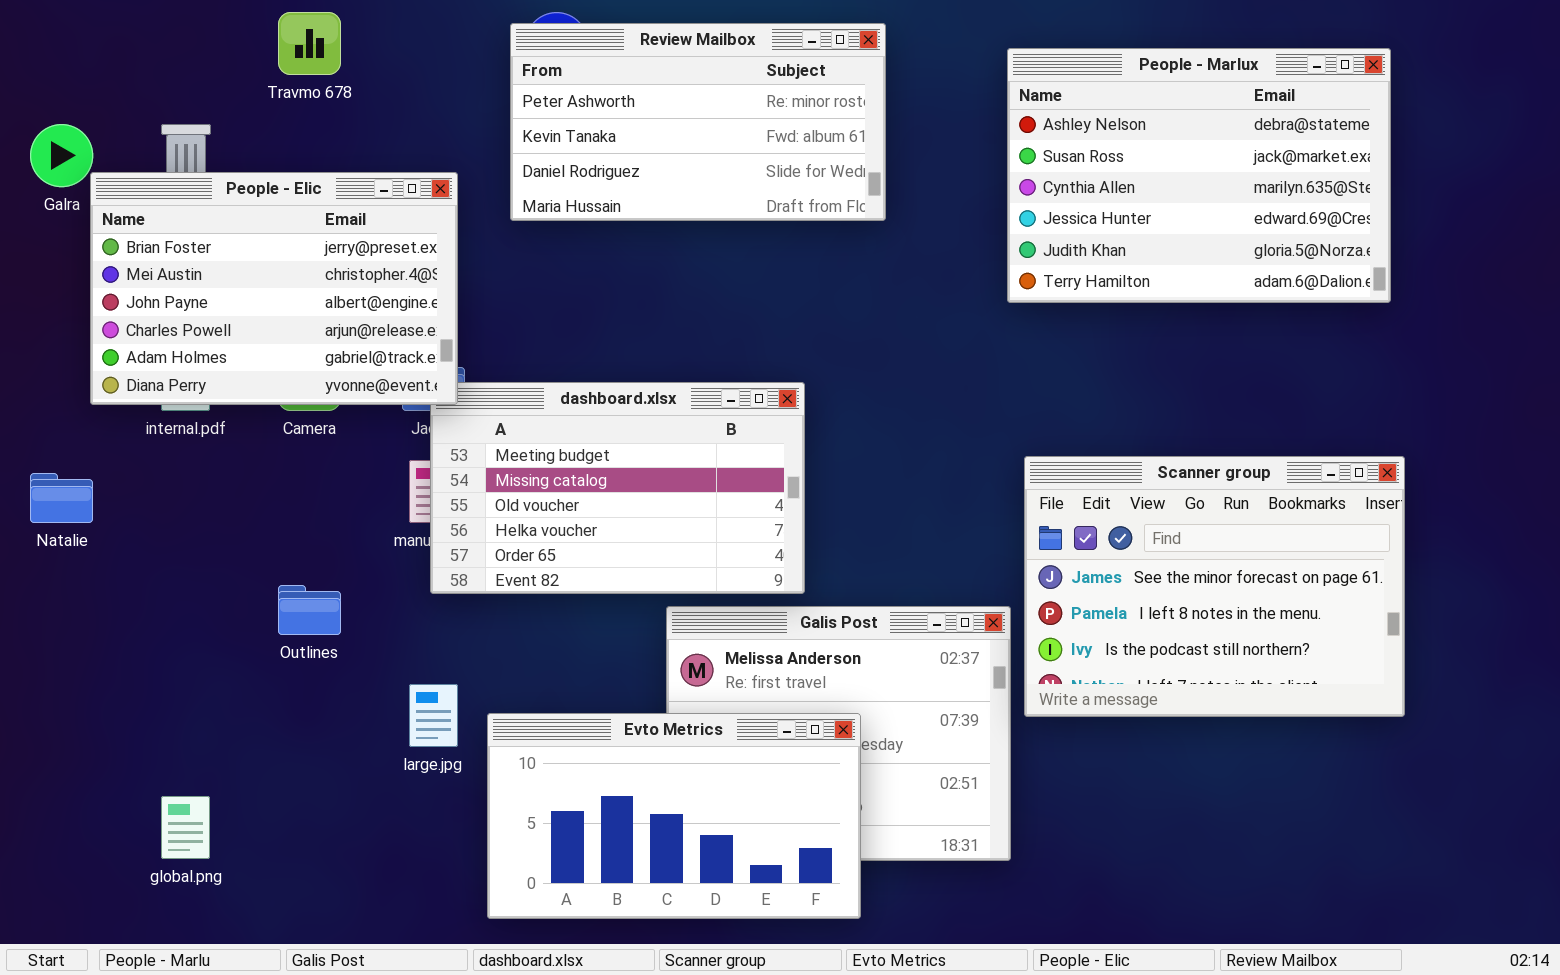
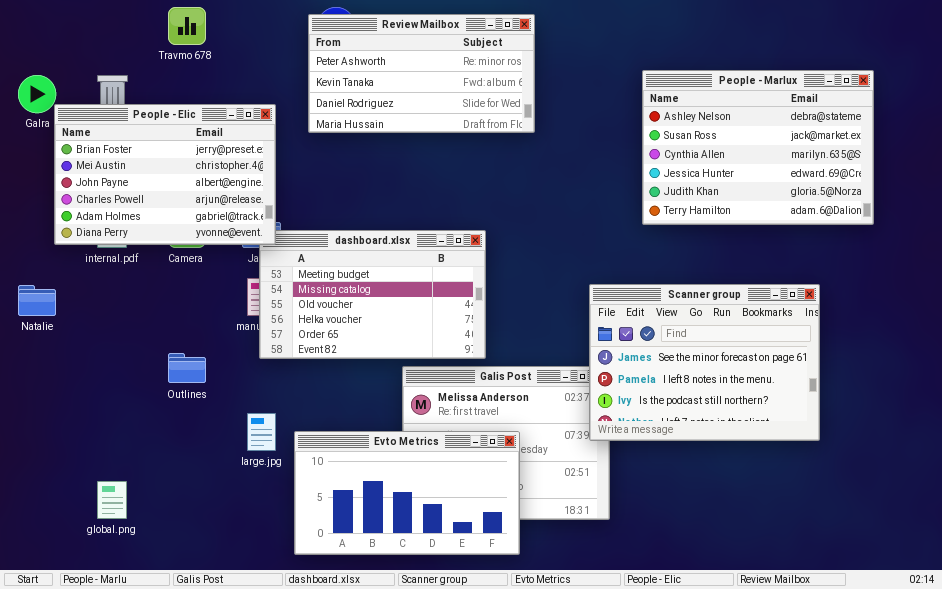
People - Marlux: [1007,48,1391,303] -> [642,70,874,225], moved
Scanner group: [1024,456,1405,717] -> [589,284,820,441], moved

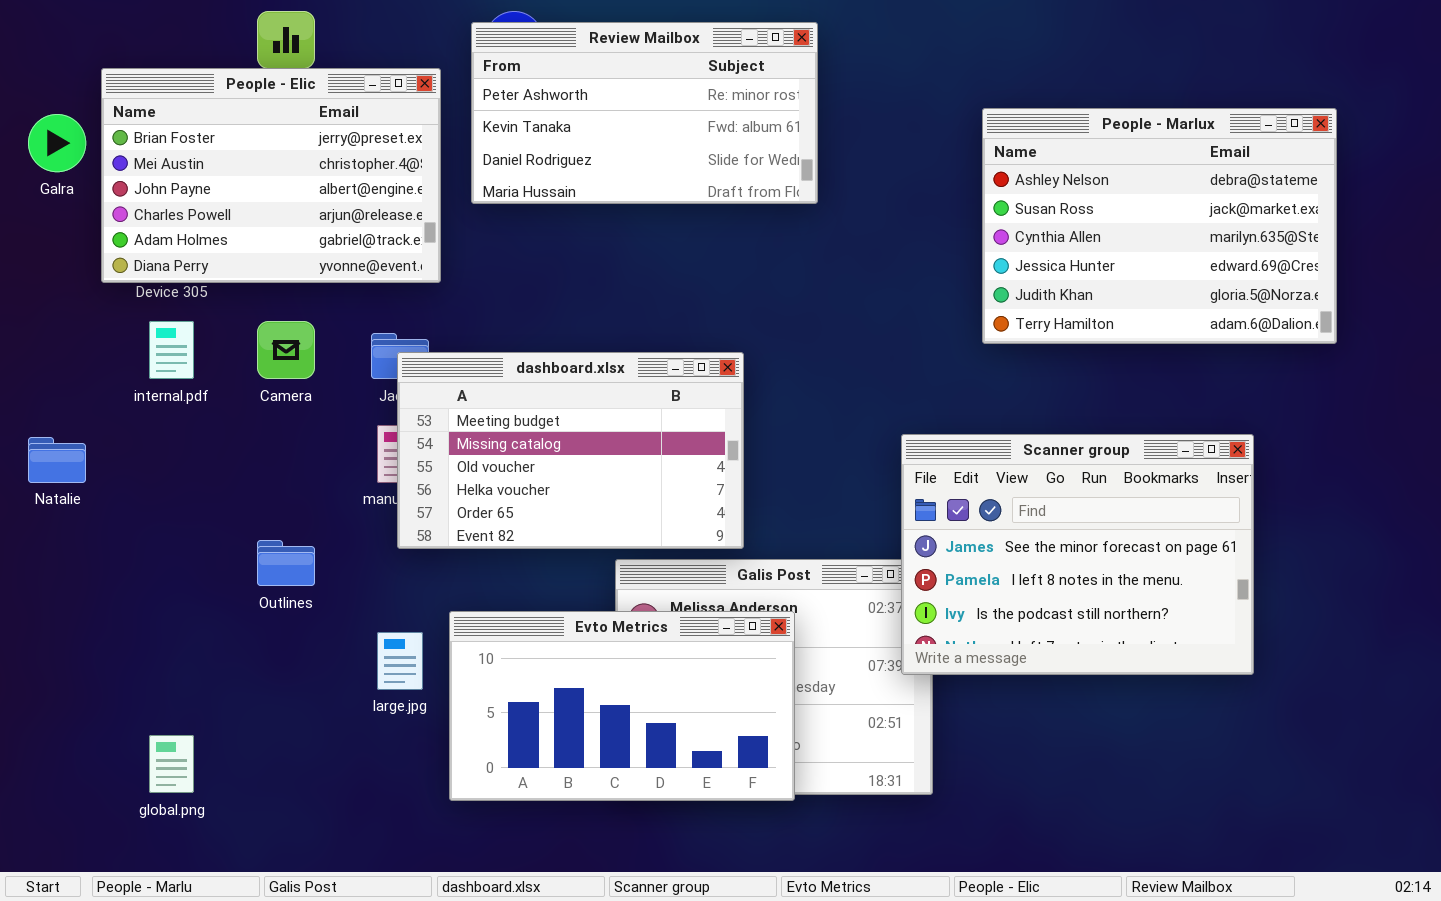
People - Elic: [54,104,276,245] -> [101,68,441,283], moved
Evto Metrics: [294,431,520,555] -> [449,611,795,801], moved

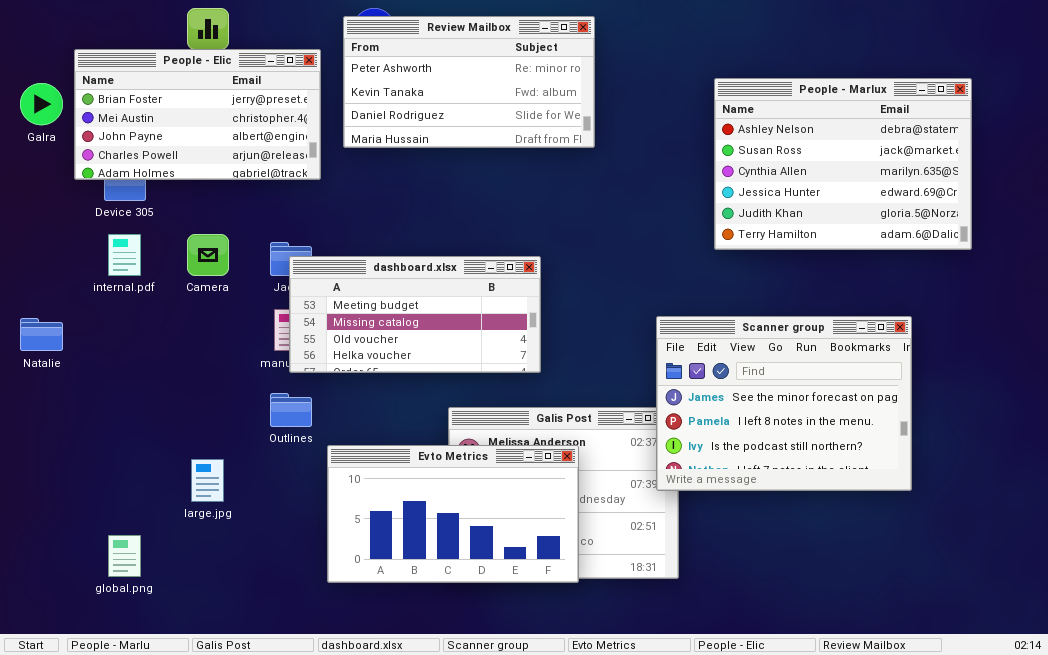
People - Elic: [101,68,441,283] -> [74,49,321,180], resized
dashboard.xlsx: [397,352,744,549] -> [289,256,541,373], resized
Outlines: [257,540,315,586] -> [270,393,312,427], moved
large.jpg: [377,632,423,690] -> [191,459,224,502], moved

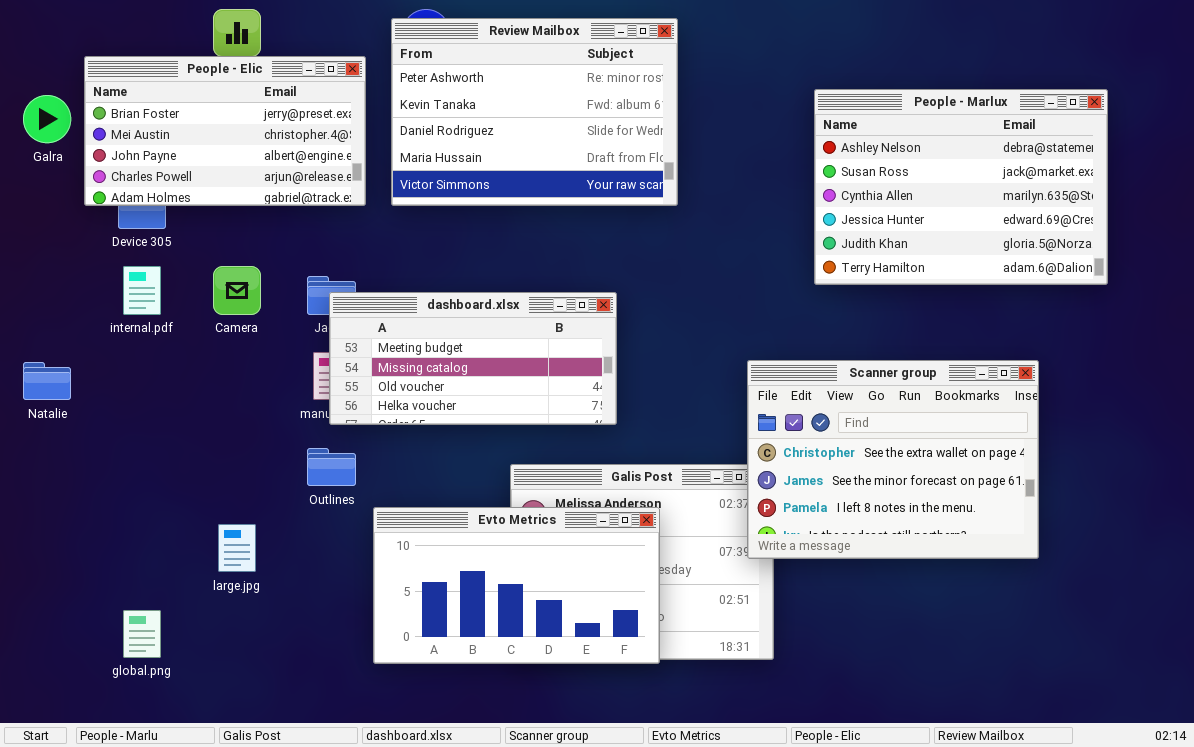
Review Mailbox: [343,16,595,148] -> [391,18,678,206], resized
Scanner group: [656,316,912,491] -> [747,360,1039,559], scrolled up 1 row

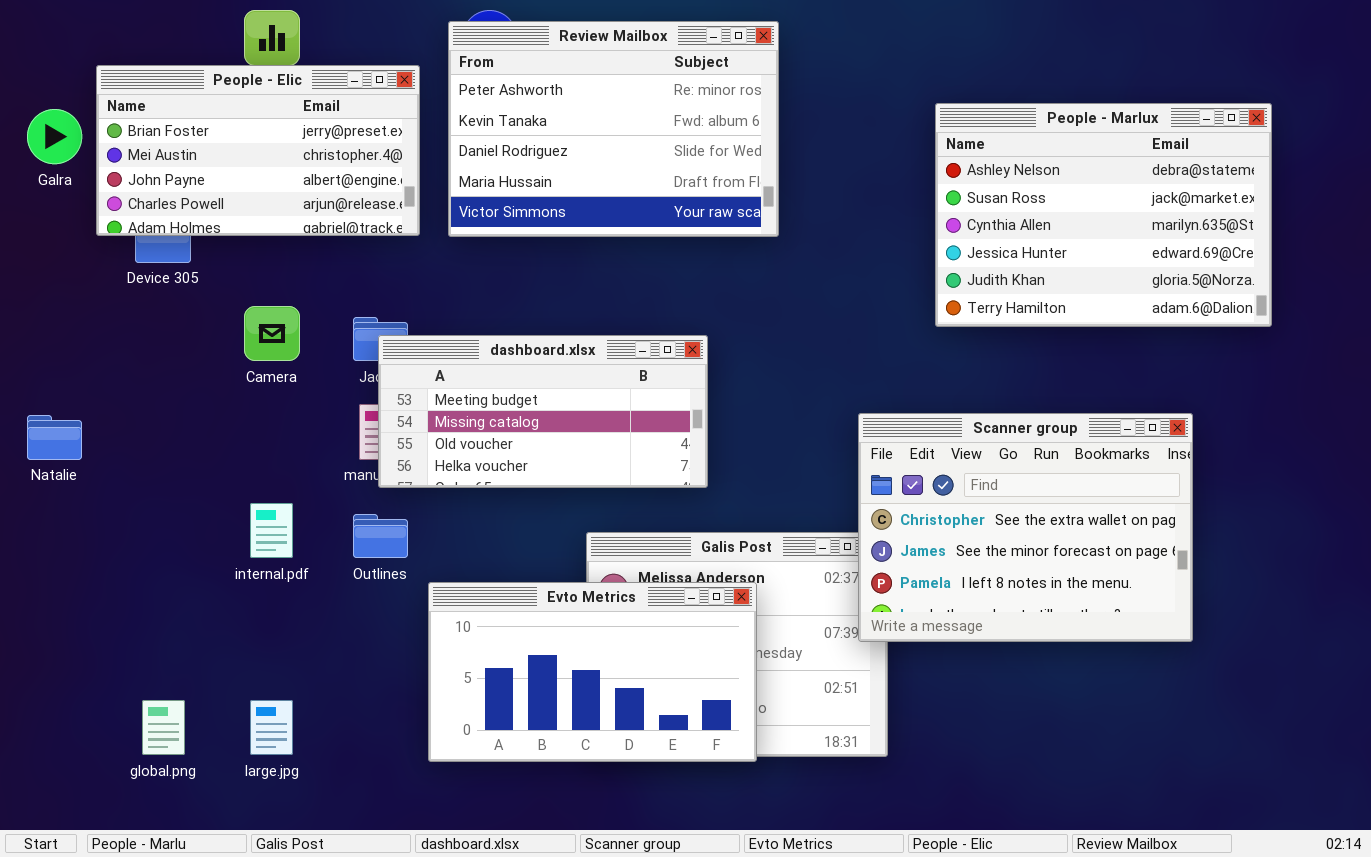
internal.pdf: [123,266,161,315] -> [250,503,293,558], moved
large.jpg: [218,524,256,572] -> [250,700,293,755], moved

